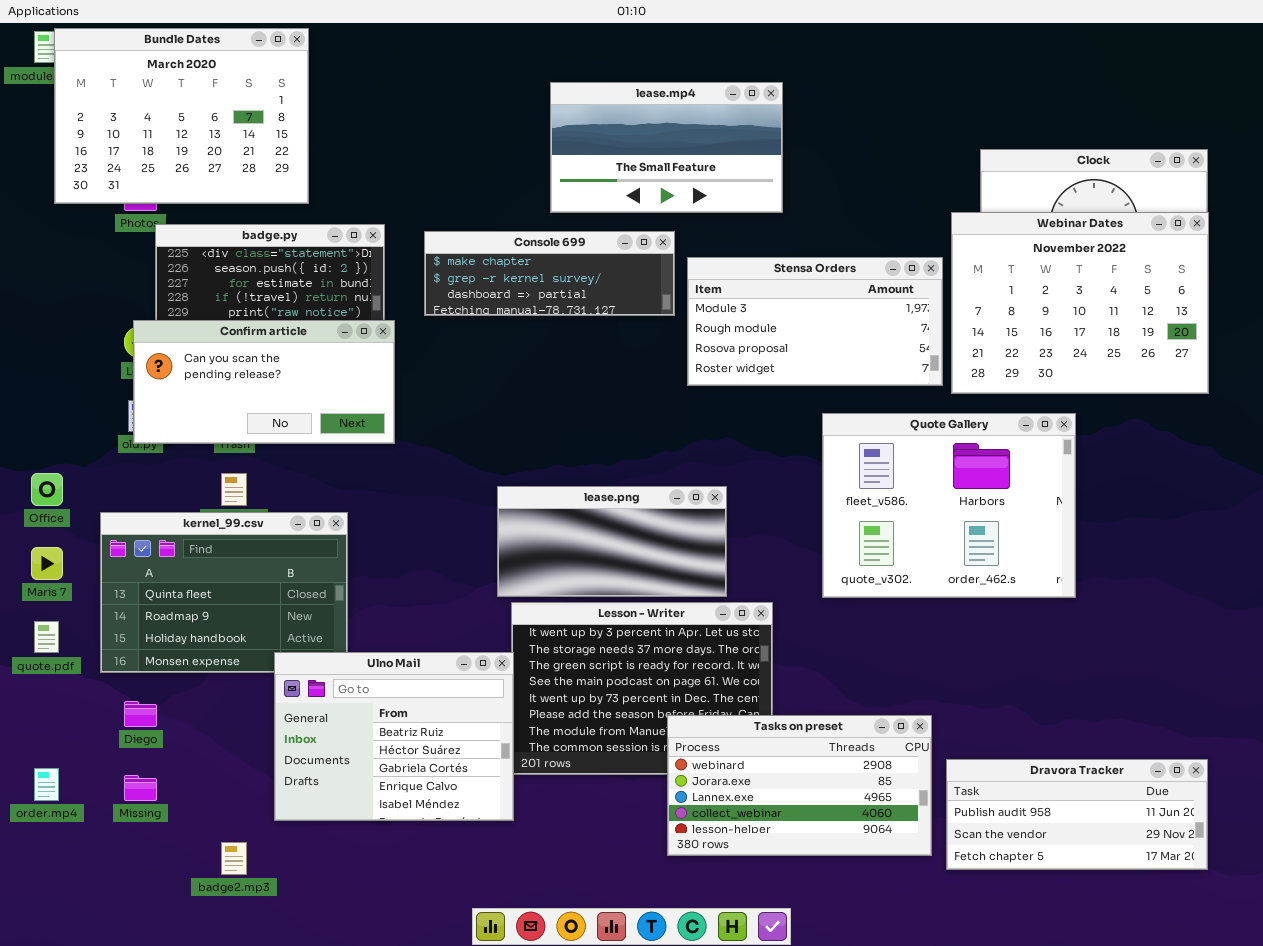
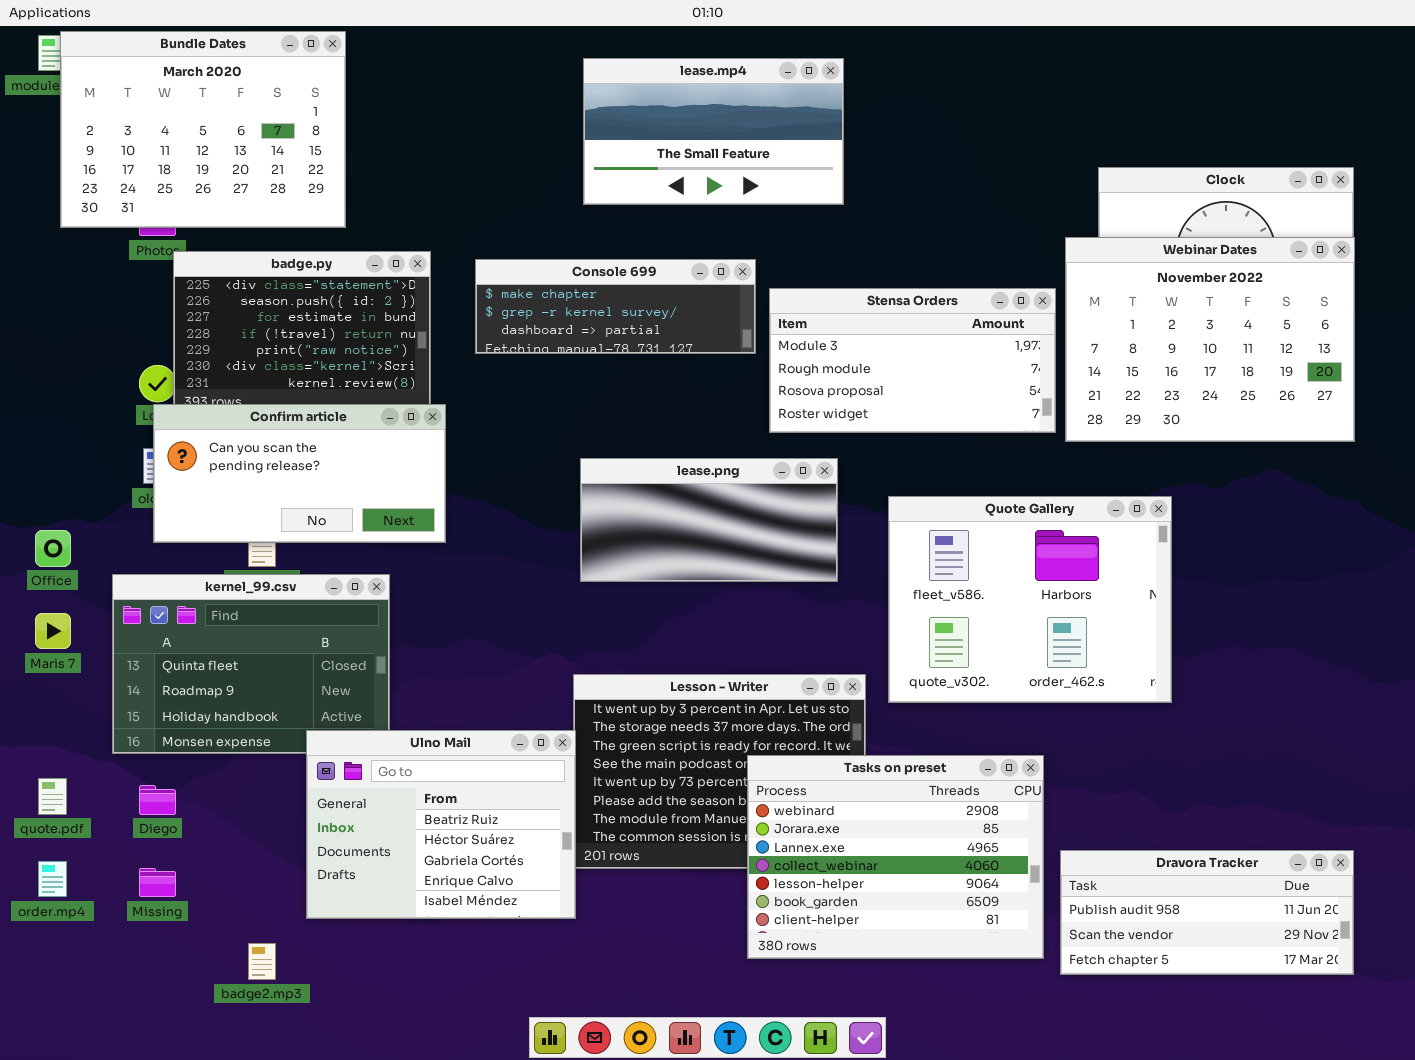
lease.mp4: [550,82,783,213] -> [583,58,844,205], moved
Confirm article: [133,320,395,444] -> [153,404,446,543], moved
Quote Gallery: [822,413,1076,598] -> [888,496,1172,703], moved
lease.png: [497,486,727,597] -> [580,458,838,582], moved
quote.pdf: [34,621,59,653] -> [38,778,67,815], moved
Tasks on preset: [667,715,932,856] -> [747,755,1044,959], resized

